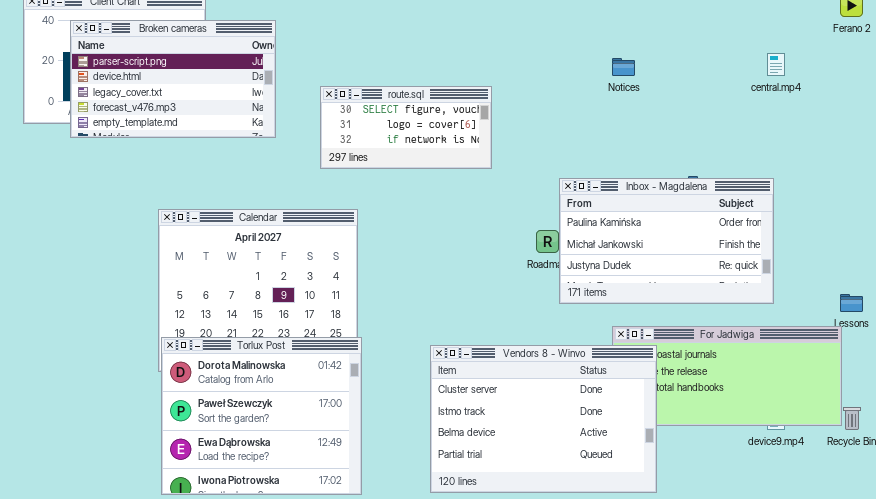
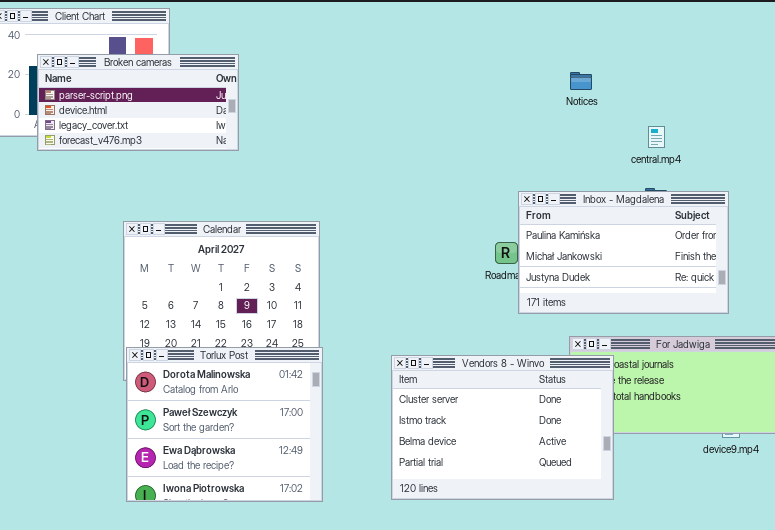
Broken cameras: [70,20,276,138] -> [37,54,239,151], resized
central.mp4: [767,53,785,76] -> [648,126,665,148], moved
route.sql: [320,86,492,169] -> none, closed

